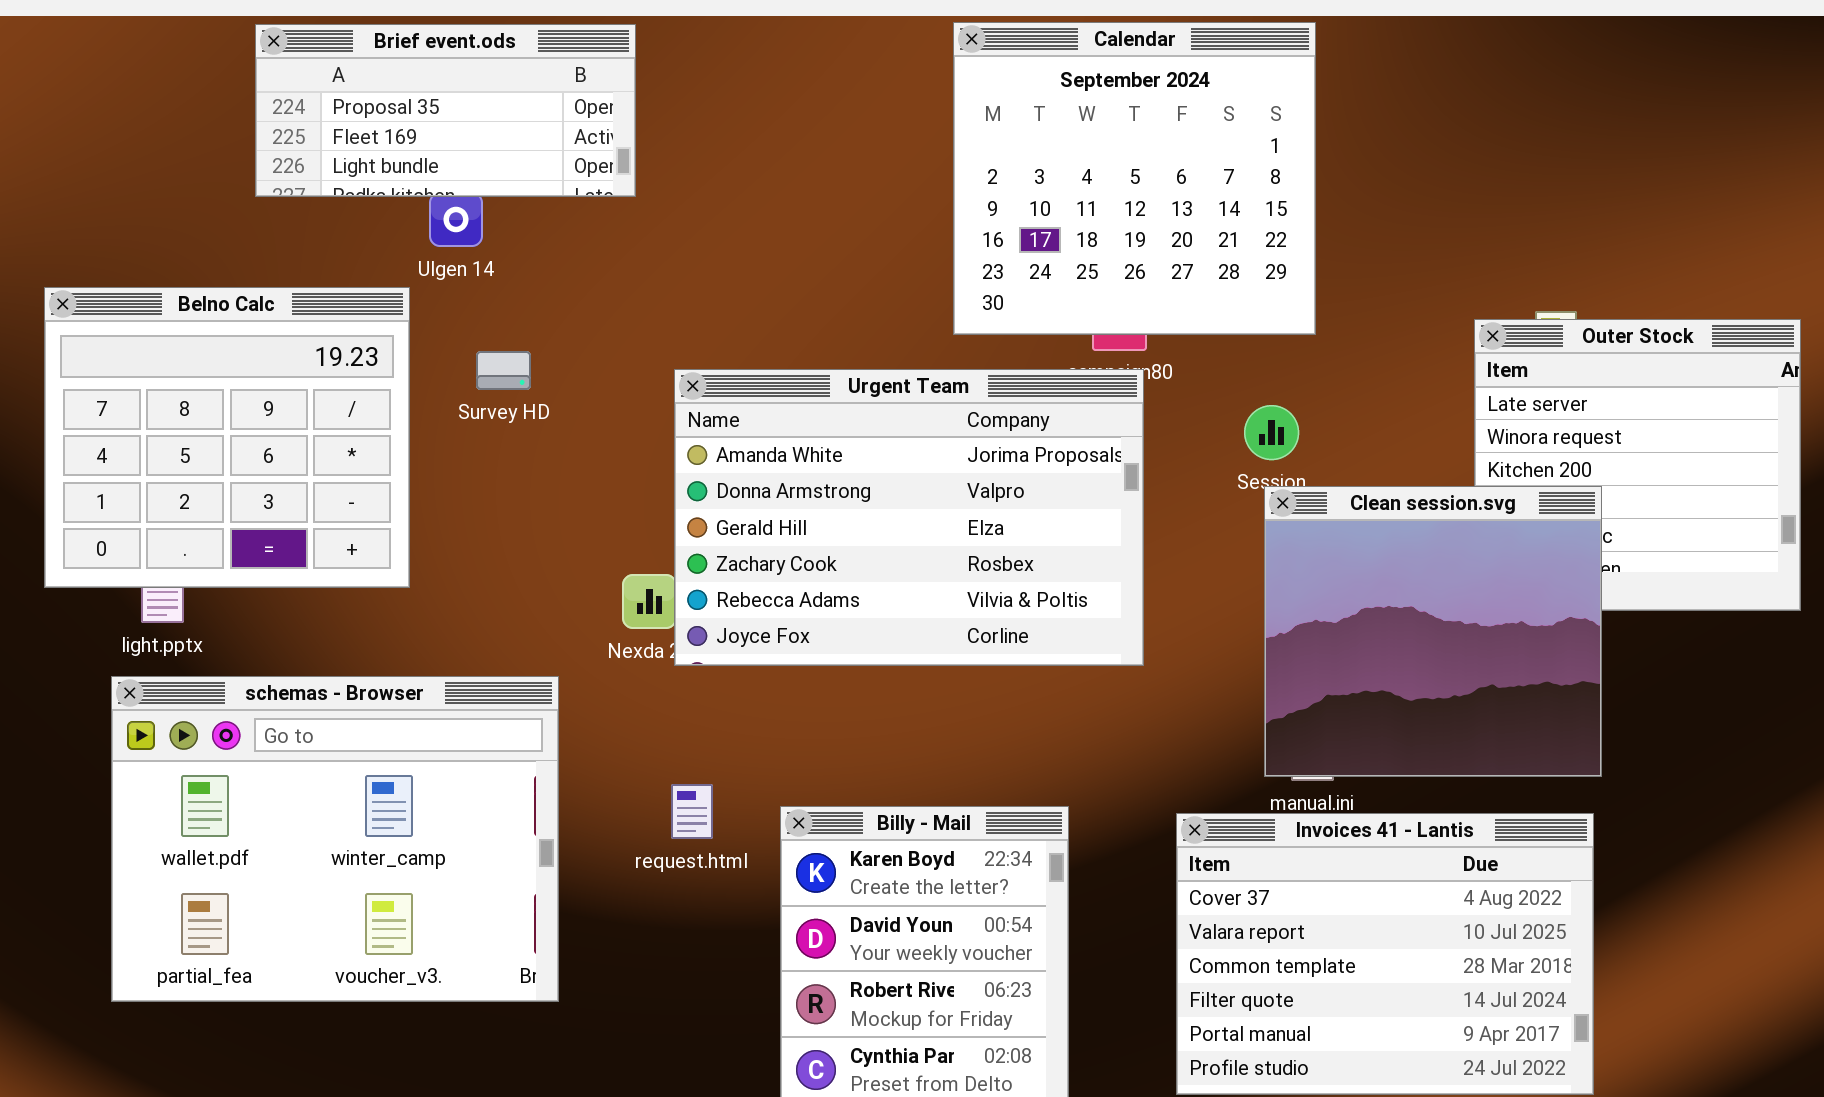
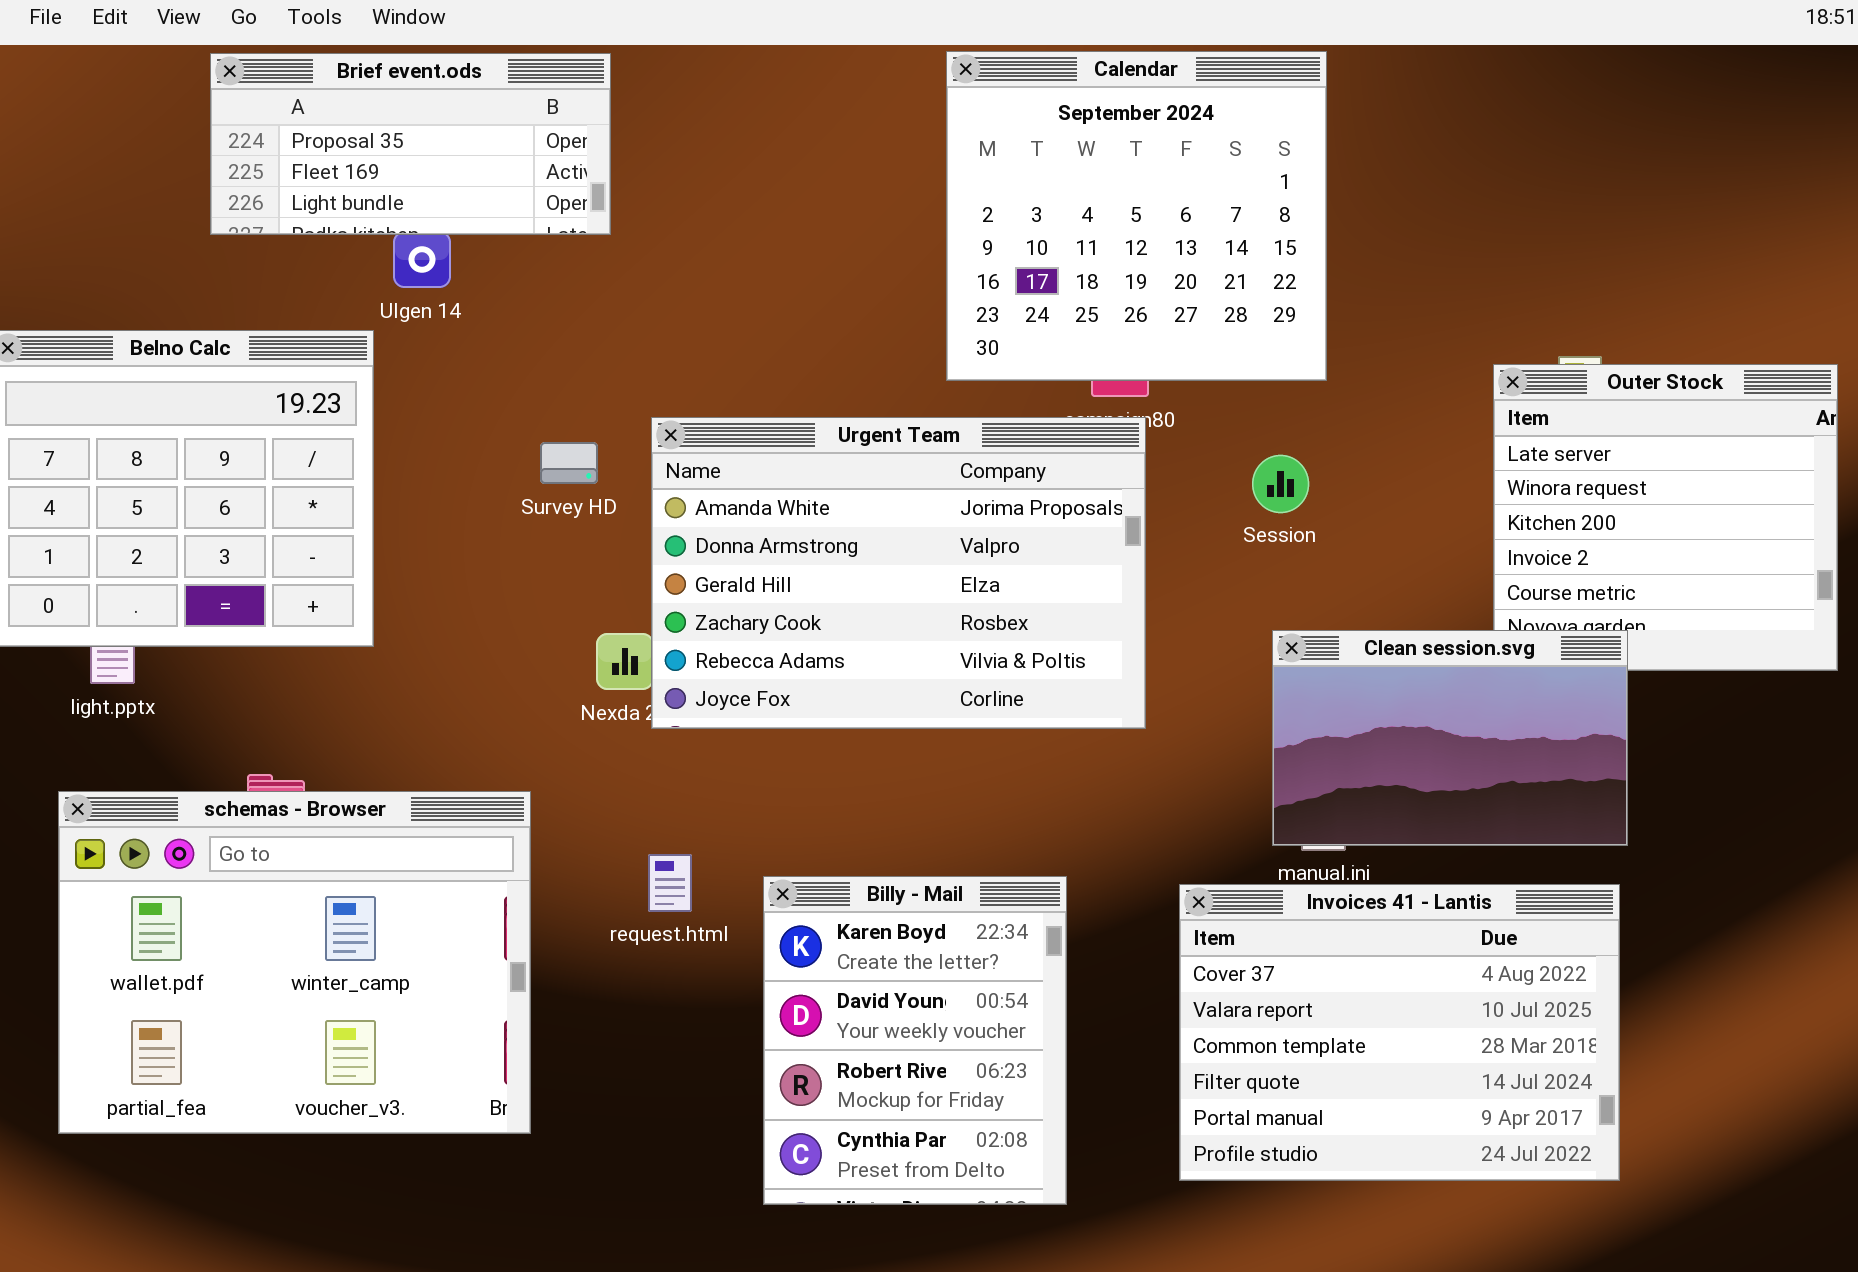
Survey HD: [476,351,531,390] -> [540,442,598,484], moved
Clean session.svg: [1264,486,1602,777] -> [1272,630,1628,846], resized
schemas - Browser: [111,676,559,1002] -> [58,791,531,1134], moved

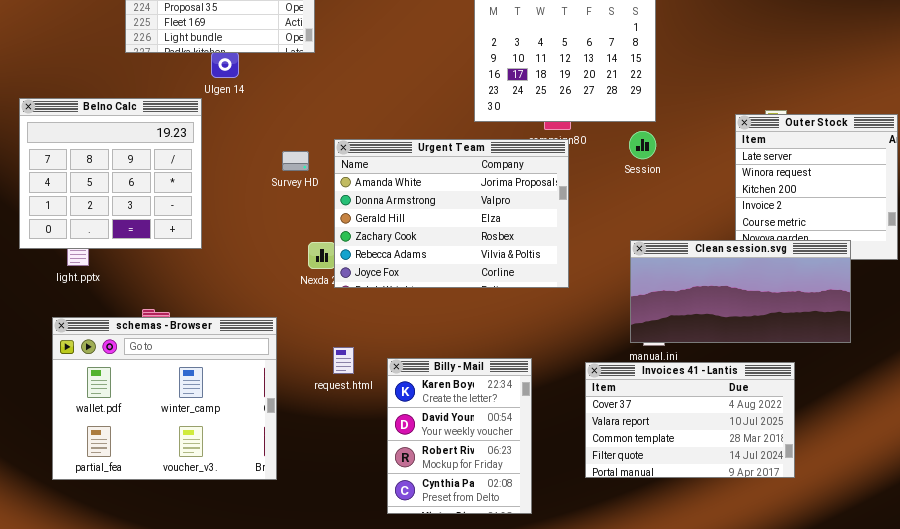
Session: [1252,455,1309,513] -> [629,131,656,159], moved
Clean session.svg: [1272,630,1628,846] -> [630,240,851,343], resized
Invoices 41 - Lantis: [1179,884,1620,1181] -> [585,362,795,478], resized

